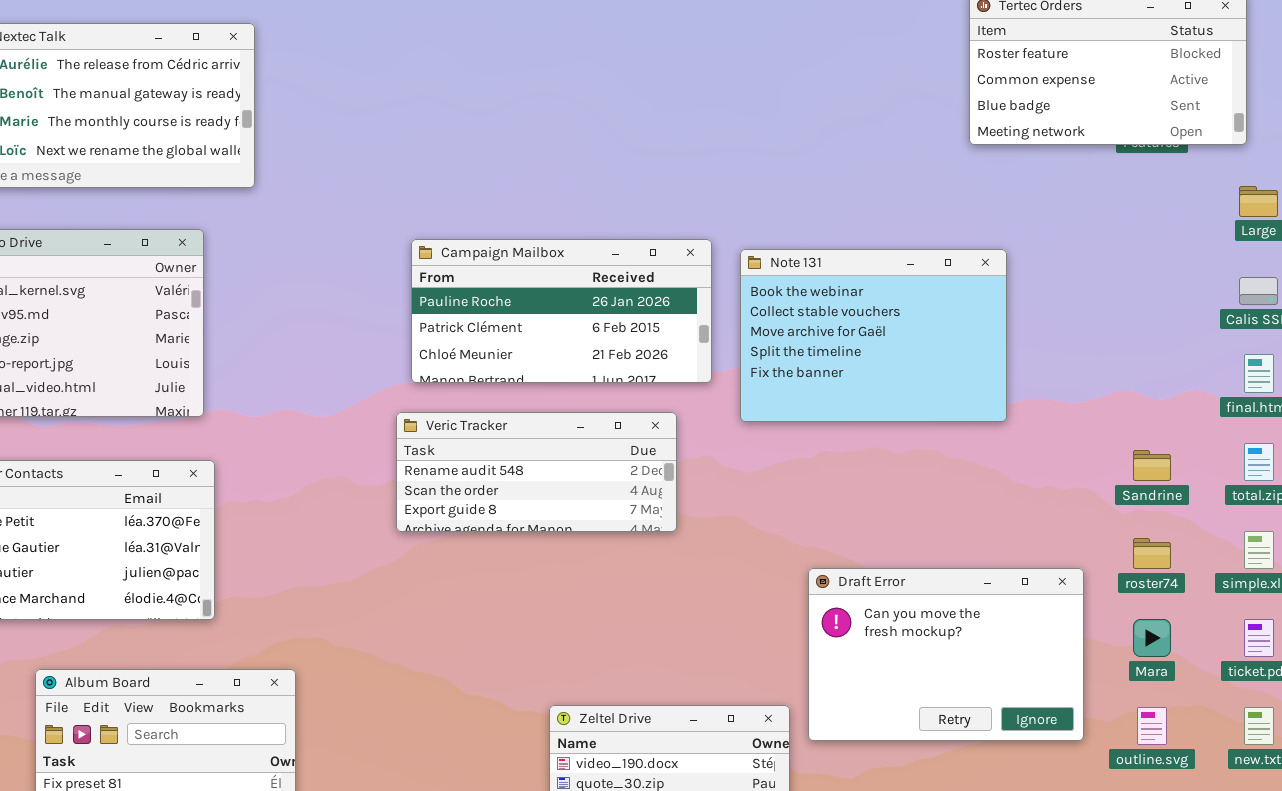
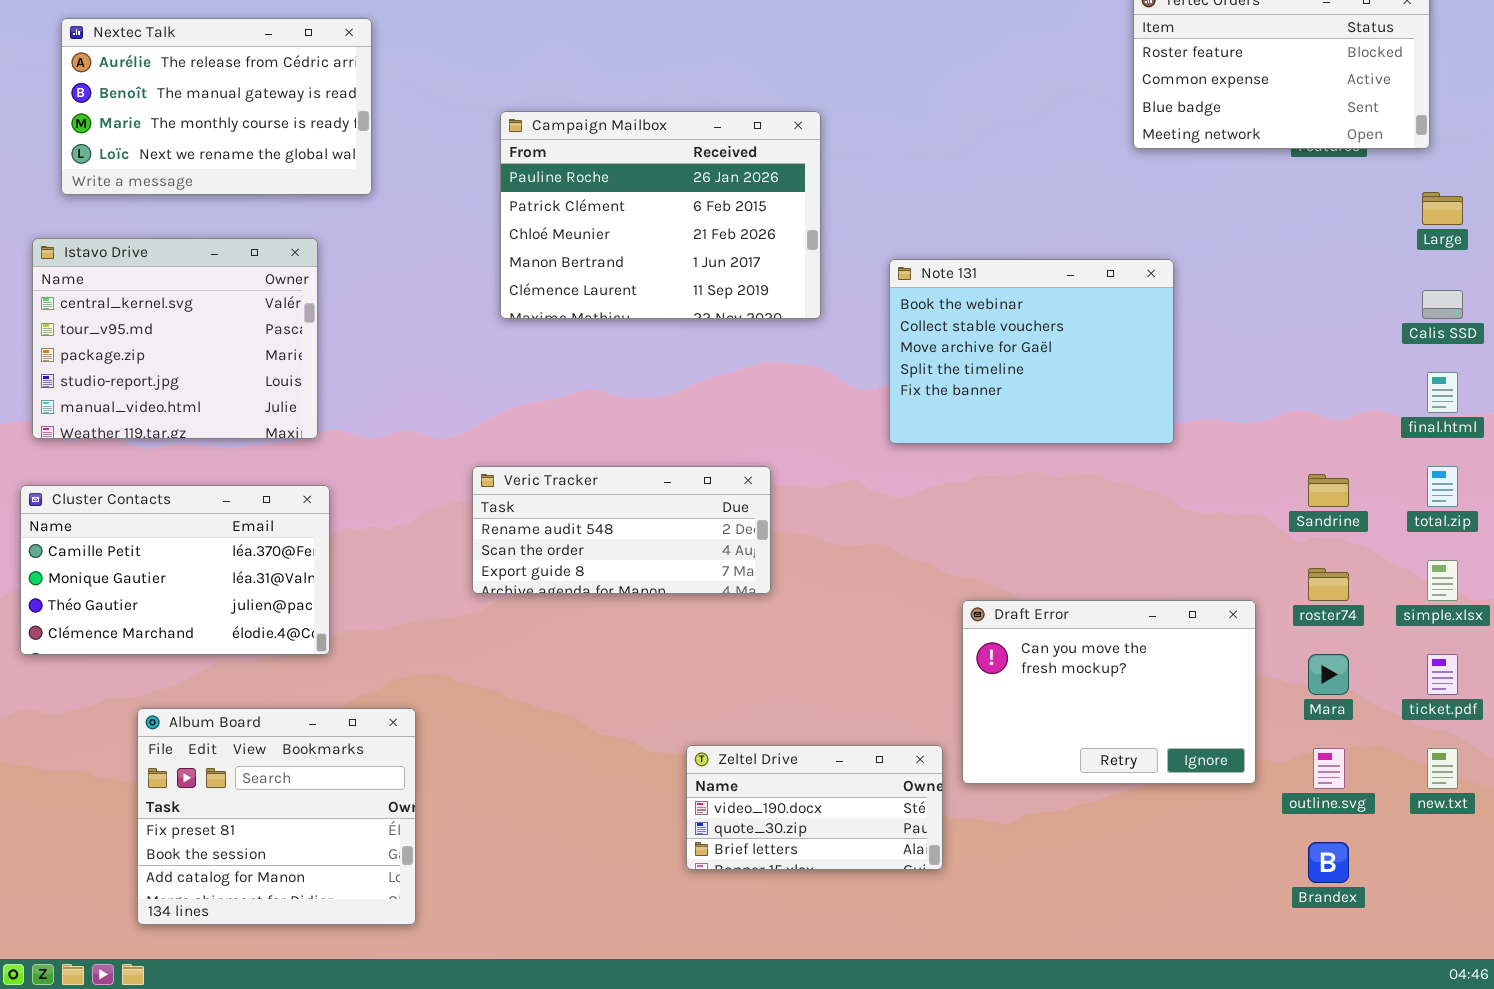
Campaign Mailbox: [411,239,712,383] -> [500,111,821,319], moved, resized
Veric Tracker: [396,412,677,532] -> [472,466,771,594], moved

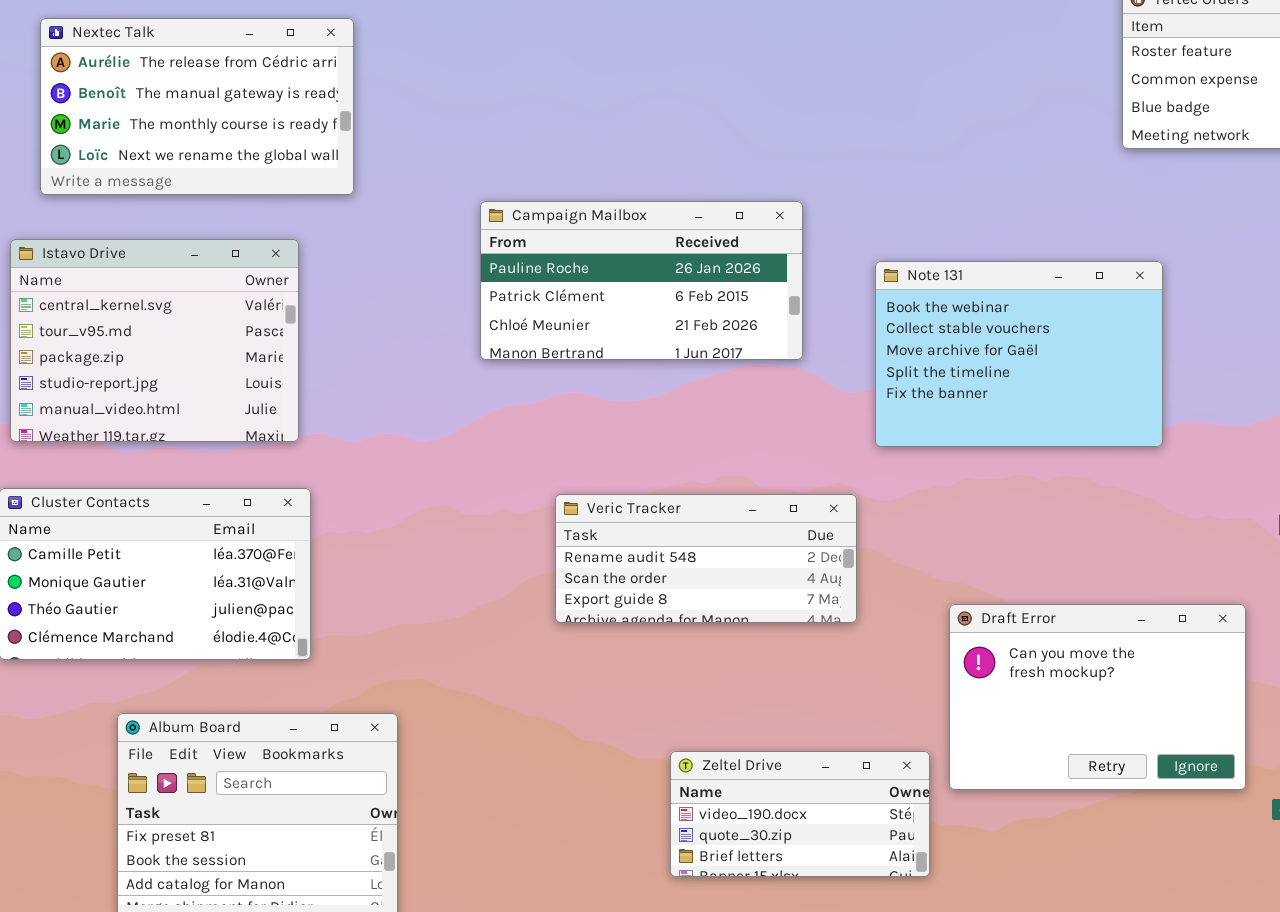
Campaign Mailbox: [500,111,821,319] -> [480,201,803,360], moved, resized
Veric Tracker: [472,466,771,594] -> [555,494,857,623], moved

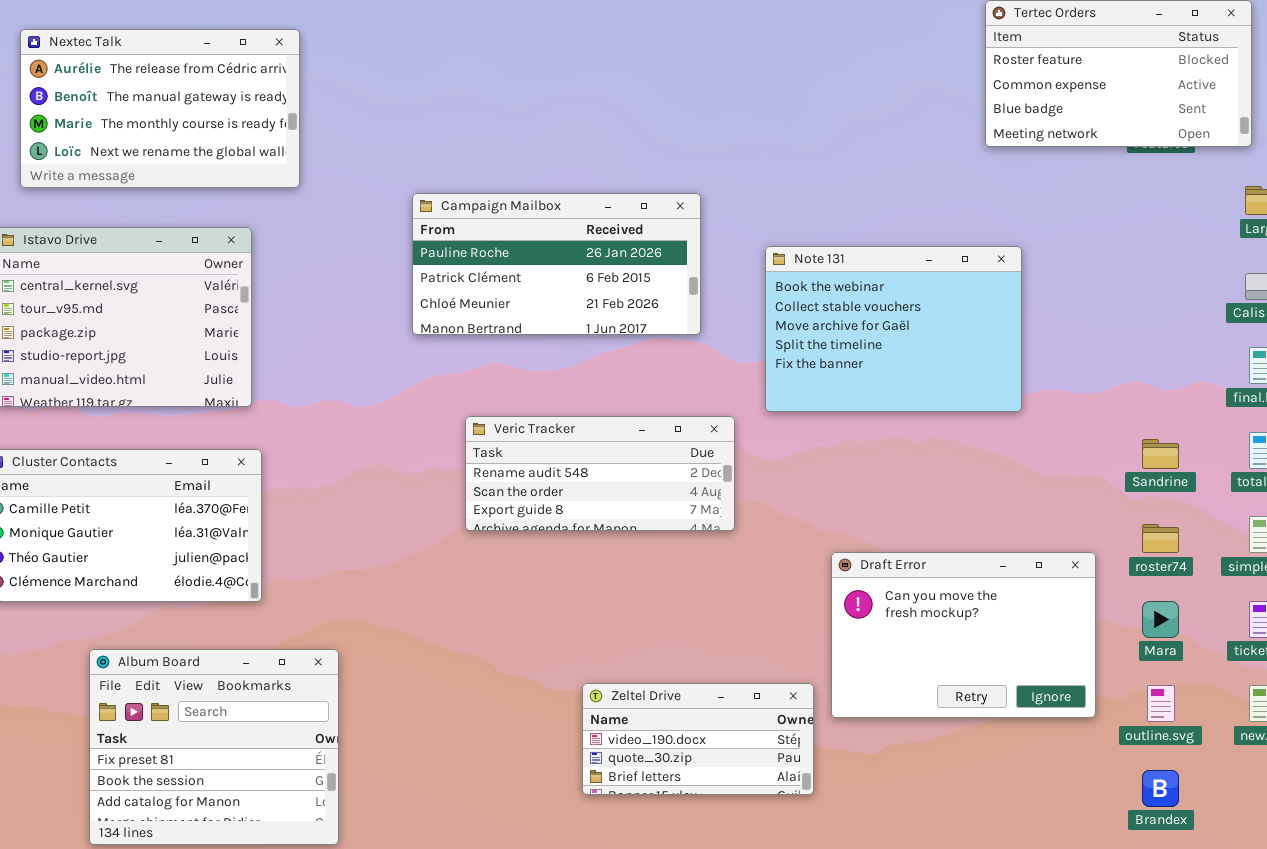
Veric Tracker: [555,494,857,623] -> [465,416,735,531], moved

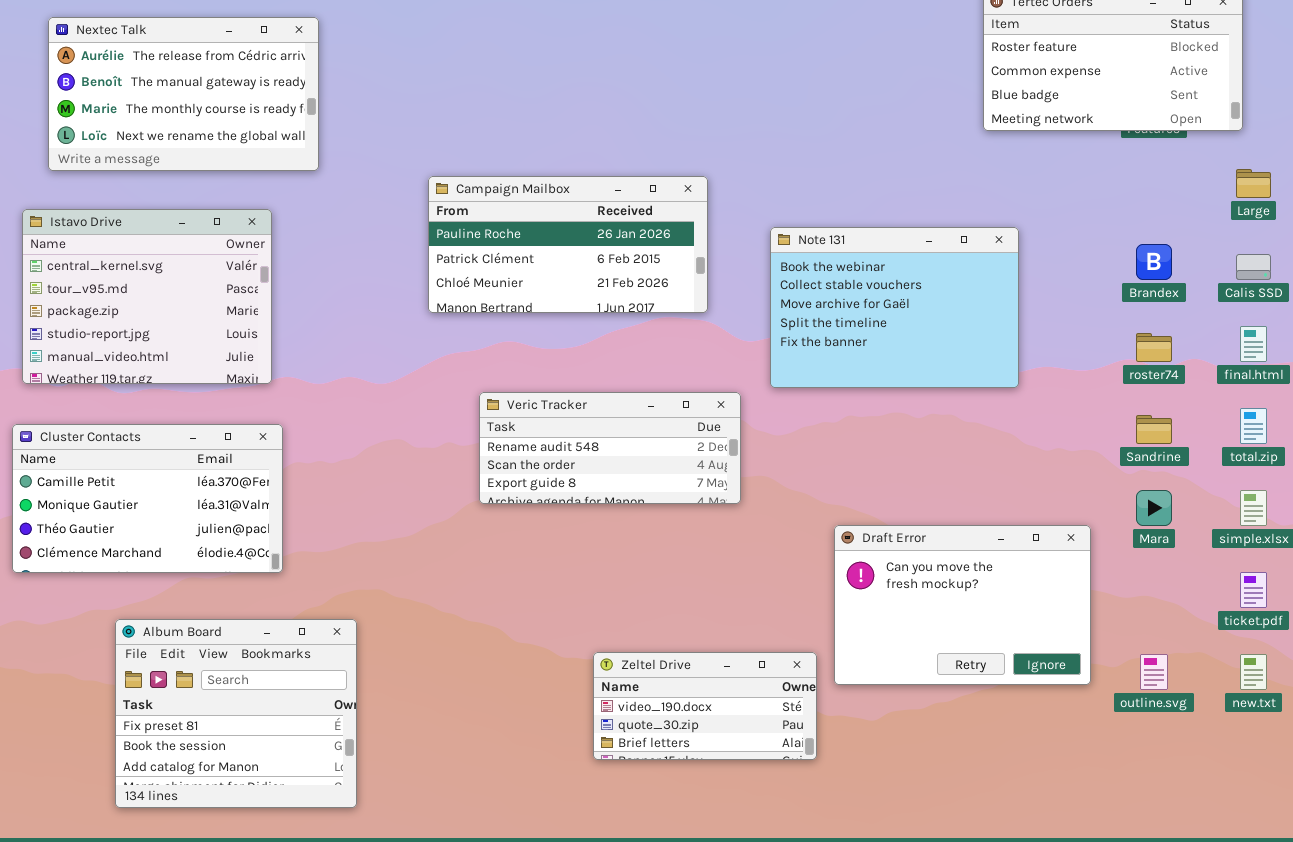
roster74: [1142,524,1179,553] -> [1136,333,1172,362], moved
Mara: [1142,601,1179,638] -> [1136,490,1172,526], moved
Brandex: [1142,770,1179,807] -> [1136,244,1172,280], moved

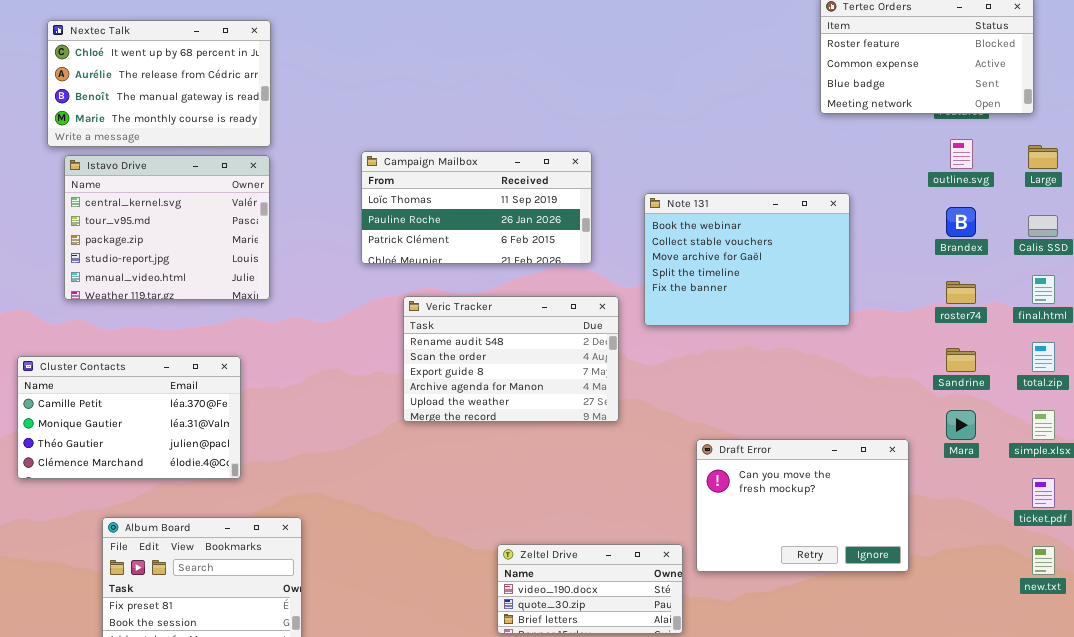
Nextec Talk: [48,17,319,171] -> [47,20,271,147], scrolled up 1 row
Campaign Mailbox: [428,176,708,313] -> [361,151,592,264], scrolled up 1 row
Istavo Drive: [22,209,272,384] -> [64,155,270,300], moved
Veric Tracker: [479,392,741,504] -> [403,296,619,422], resized
outline.svg: [1140,654,1168,690] -> [950,139,973,169], moved

